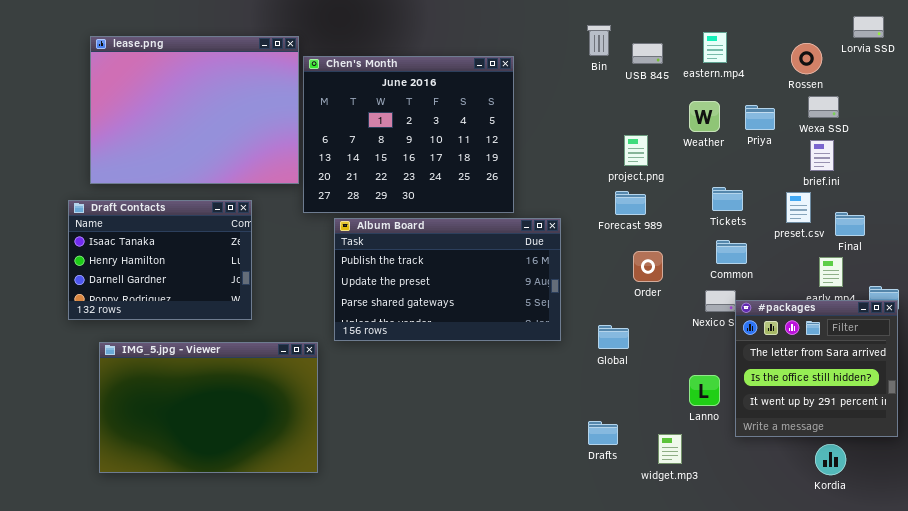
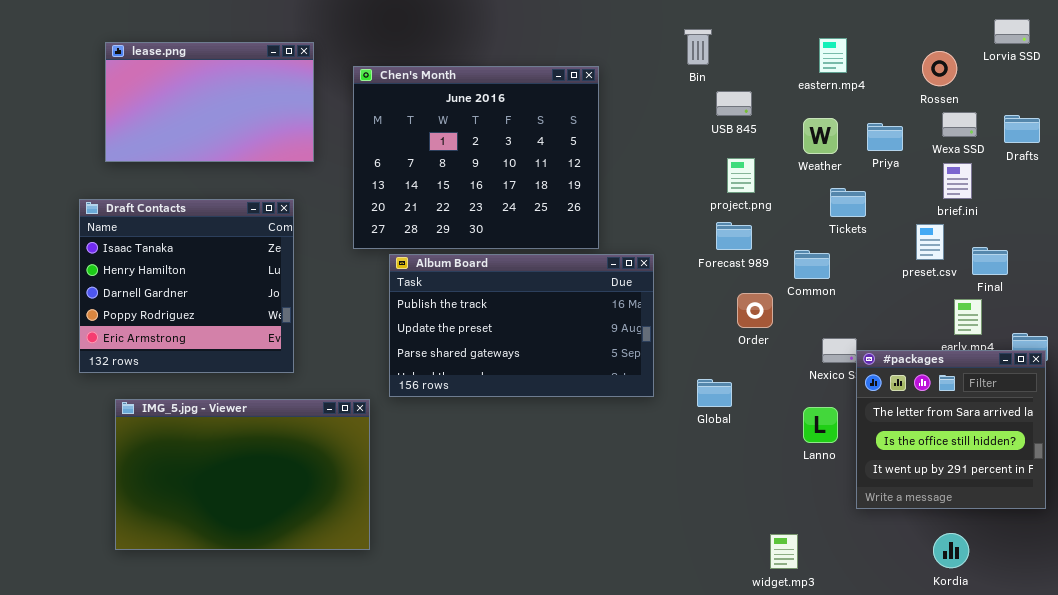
lease.png: [90,36,299,184] -> [105,42,314,162], resized
USB 845: [632,43,663,64] -> [716,91,752,116], moved
Tickets: [712,187,743,211] -> [830,188,866,217], moved
Draft Contacts: [68,200,252,320] -> [79,199,294,373], resized
Common: [716,240,747,264] -> [794,250,830,279], moved
Lanno: [689,375,720,406] -> [803,407,838,443], moved
Drafts: [588,421,618,445] -> [1004,115,1040,143], moved
widget.mp3: [658,434,682,464] -> [770,534,798,569], moved
Kordia: [815,444,846,475] -> [933,533,969,568], moved

